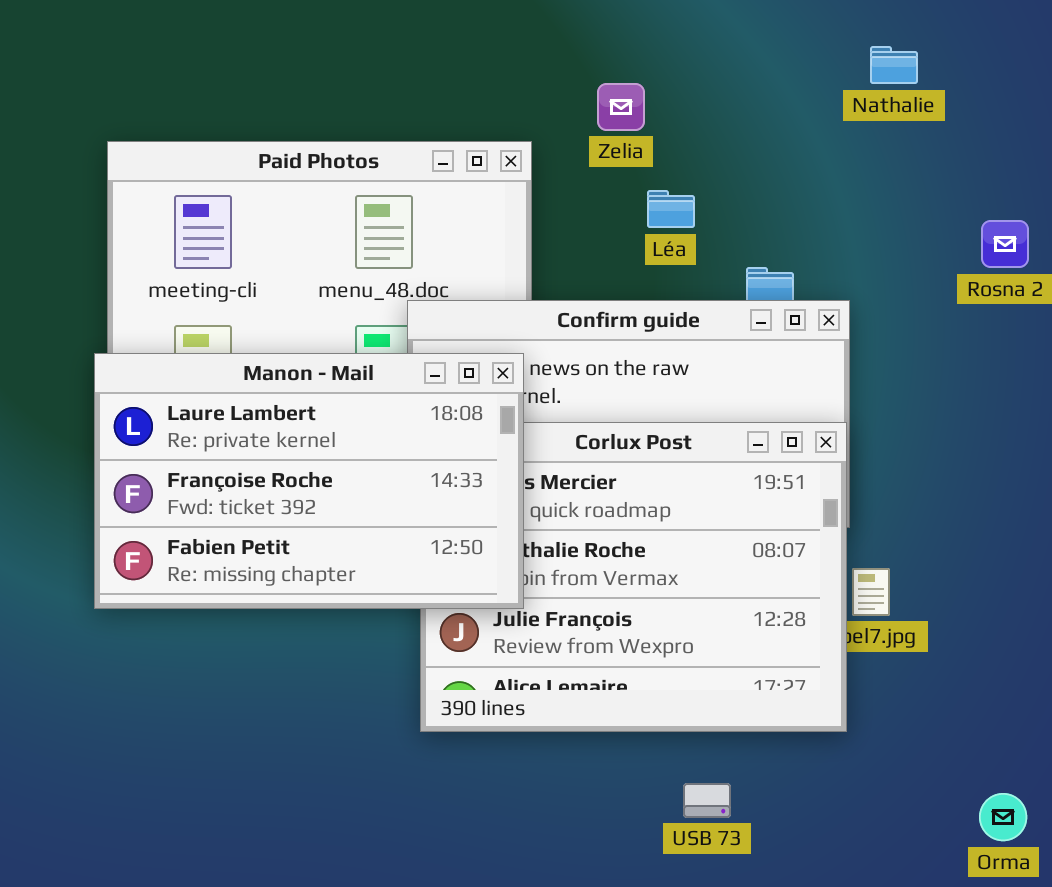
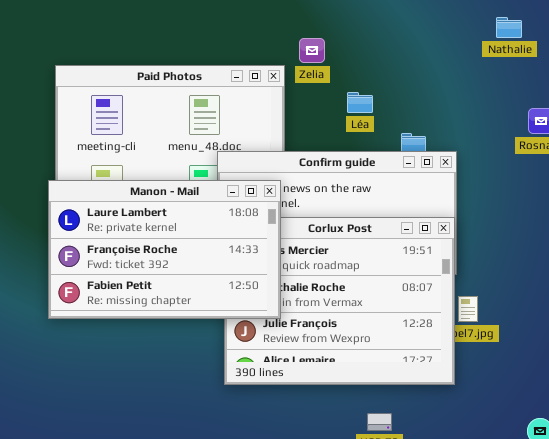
Nathalie: [870,46,918,84] -> [496,17,522,38], moved
Zelia: [597,83,645,131] -> [299,38,325,63], moved

